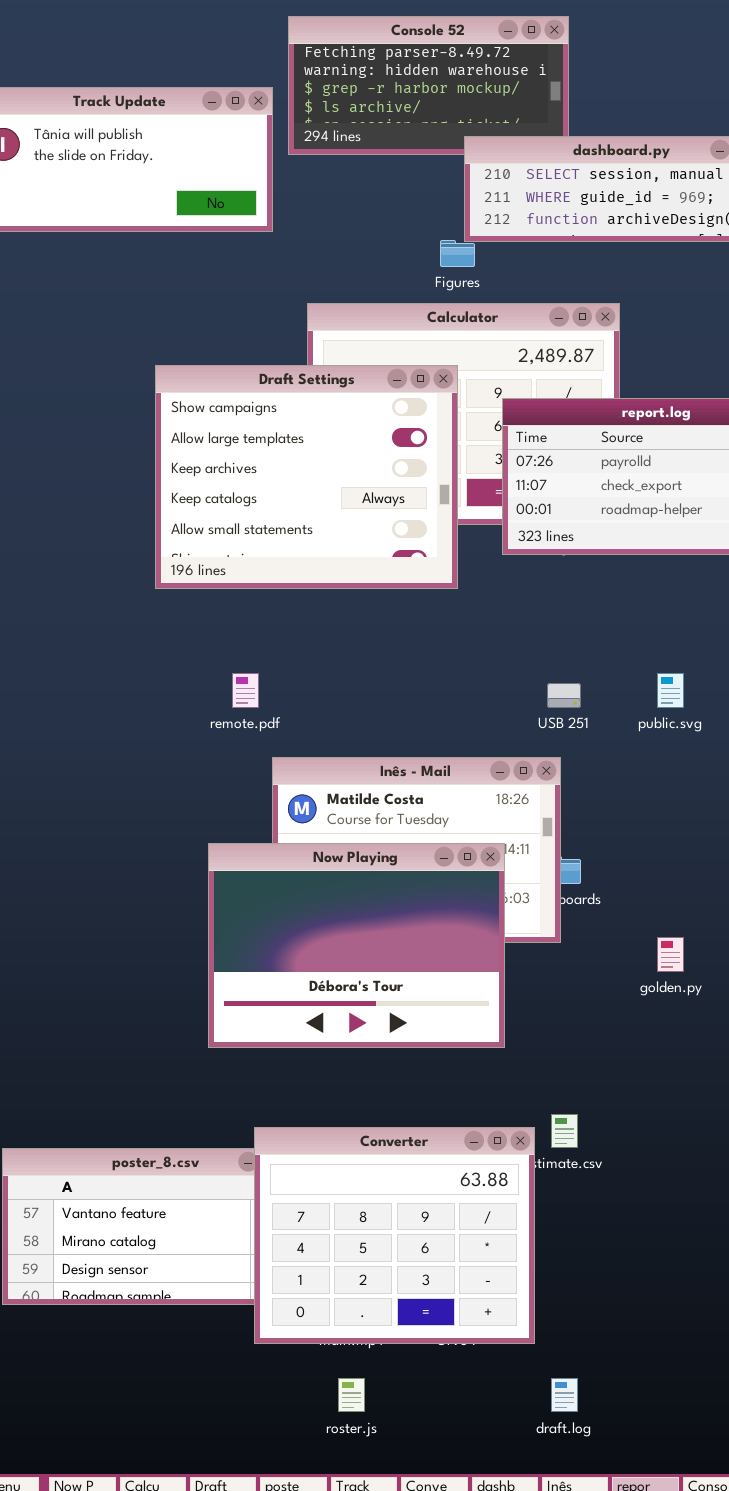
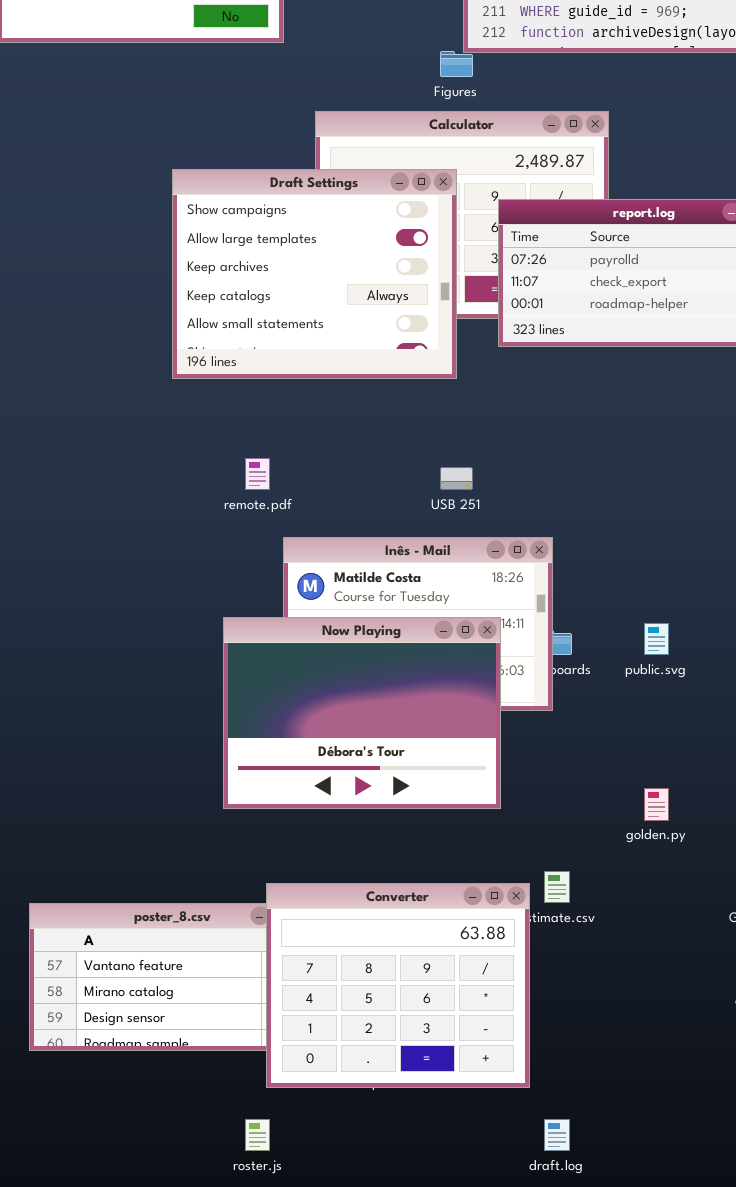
public.svg: [657,673,684,708] -> [644,623,669,655], moved
USB 251: [547,683,581,708] -> [440,467,473,490], moved
golden.py: [657,937,684,972] -> [644,788,669,821], moved
roster.js: [338,1378,365,1412] -> [245,1119,270,1151], moved

